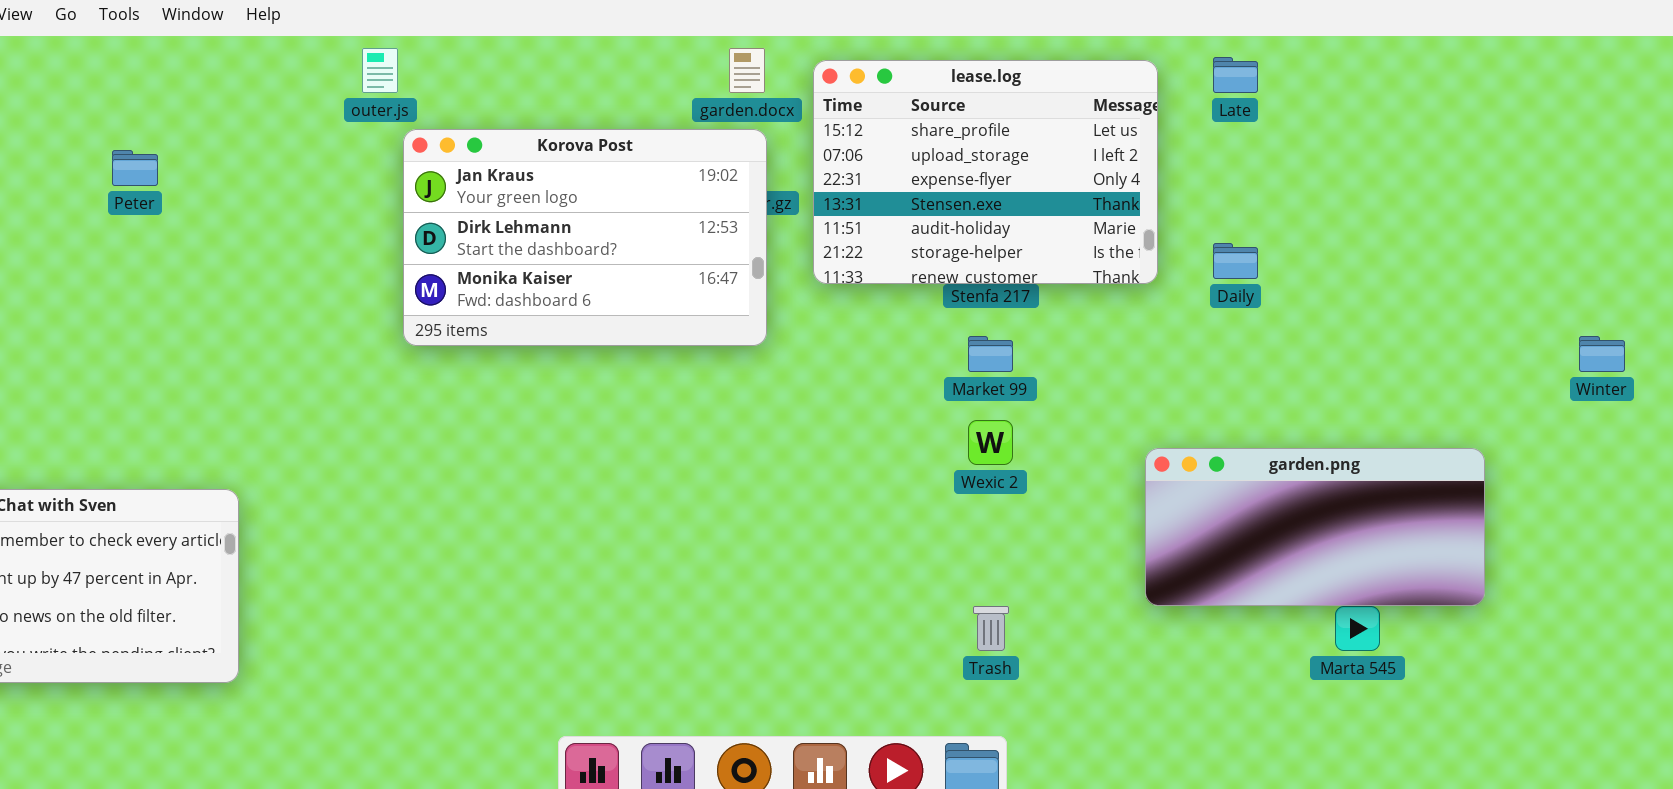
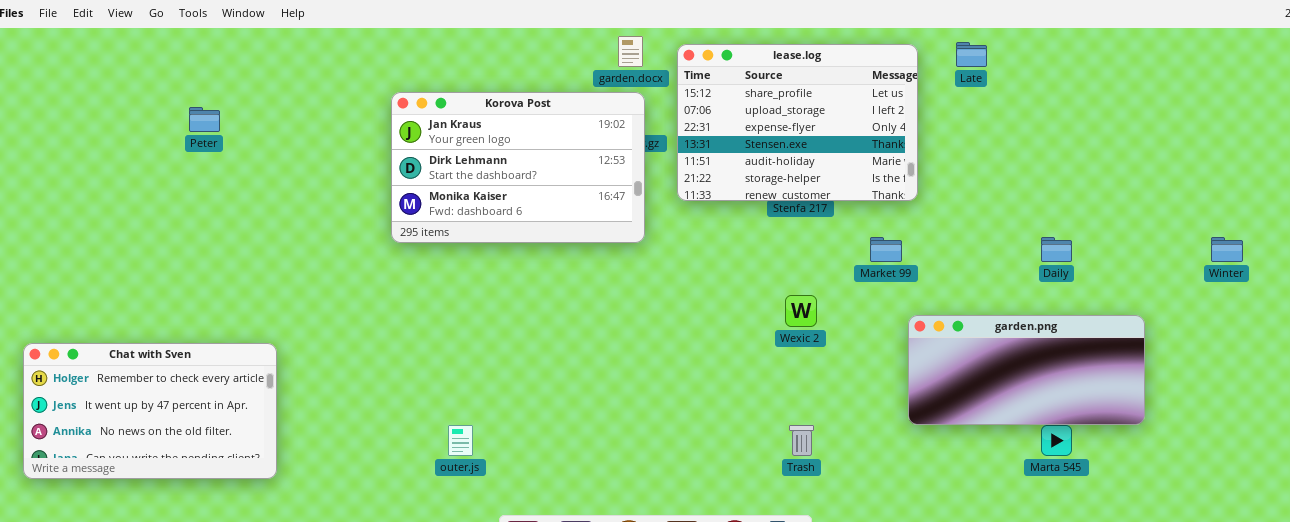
outer.js: [362,48,398,93] -> [448,425,473,456], moved
Daily: [1213,243,1258,279] -> [1041,237,1072,262], moved
Market 99: [968,336,1013,372] -> [870,237,902,262], moved

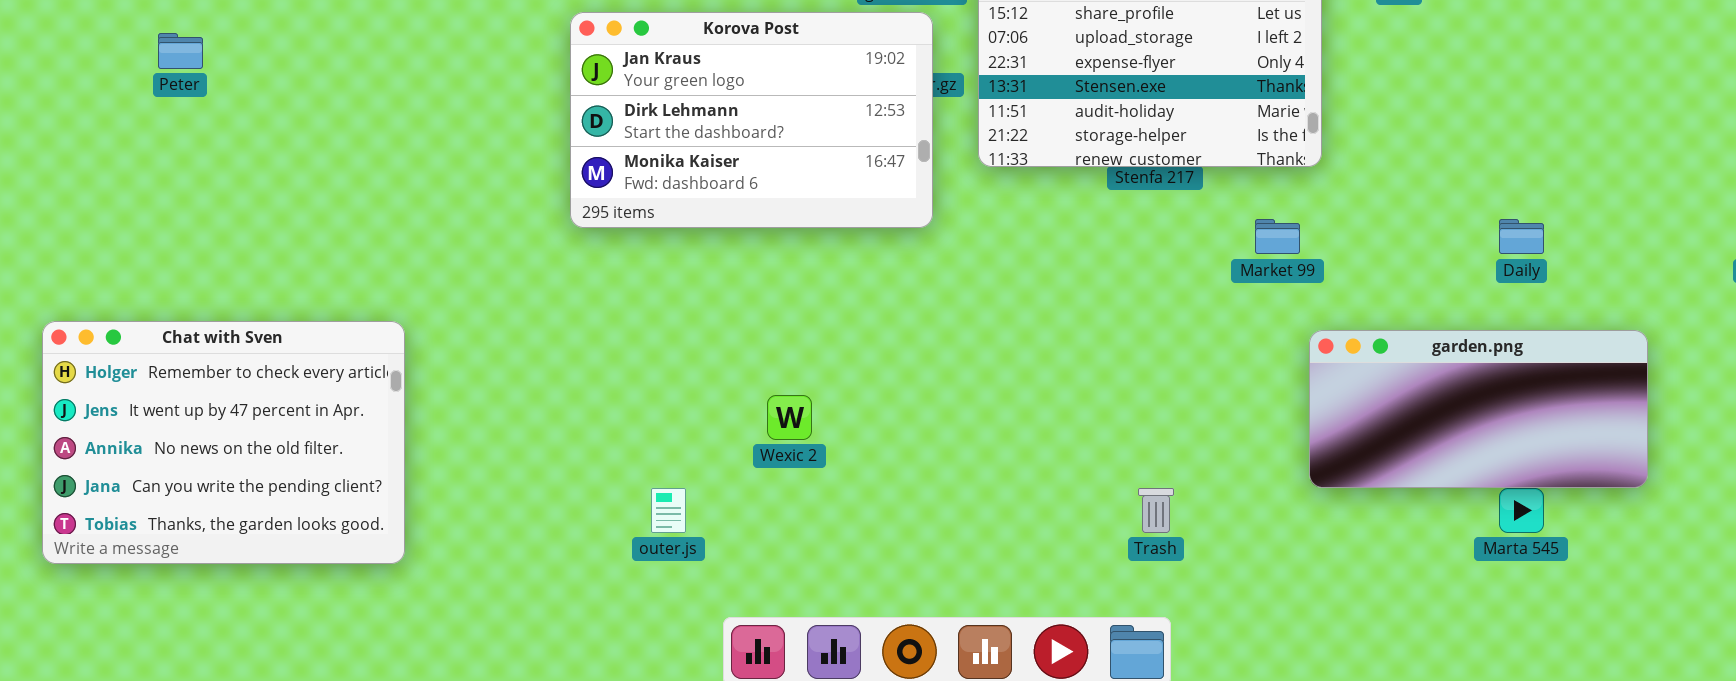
Peter: [189,107,220,132] -> [158,33,203,69], moved
Wexic 2: [785,295,817,327] -> [767,395,812,440], moved
Chat with Sven: [23,343,277,479] -> [42,321,405,564], resized

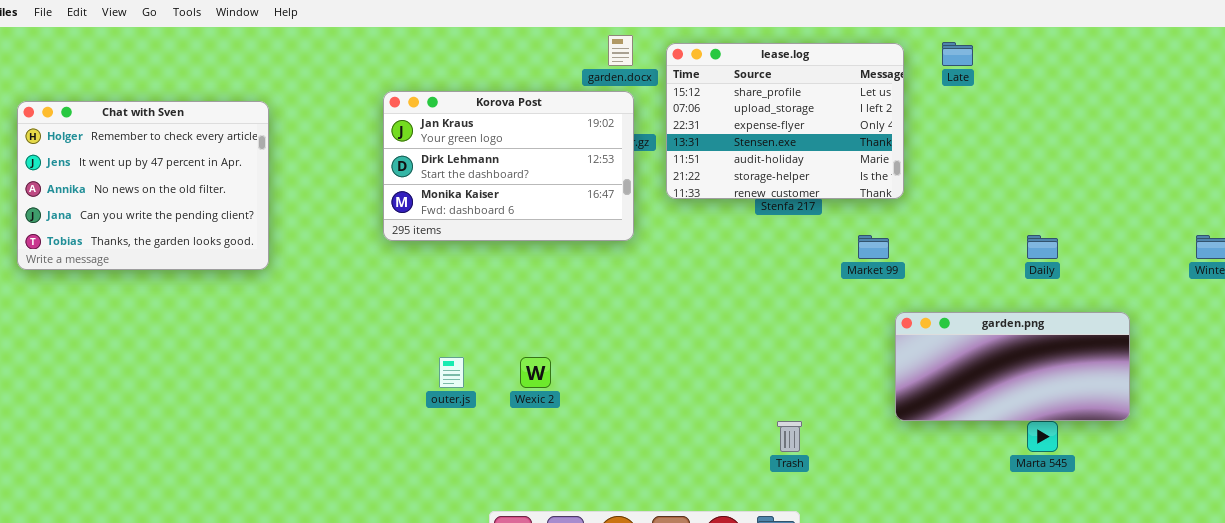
Chat with Sven: [42,321,405,564] -> [17,101,269,270], moved
outer.js: [651,488,686,533] -> [439,357,464,388], moved

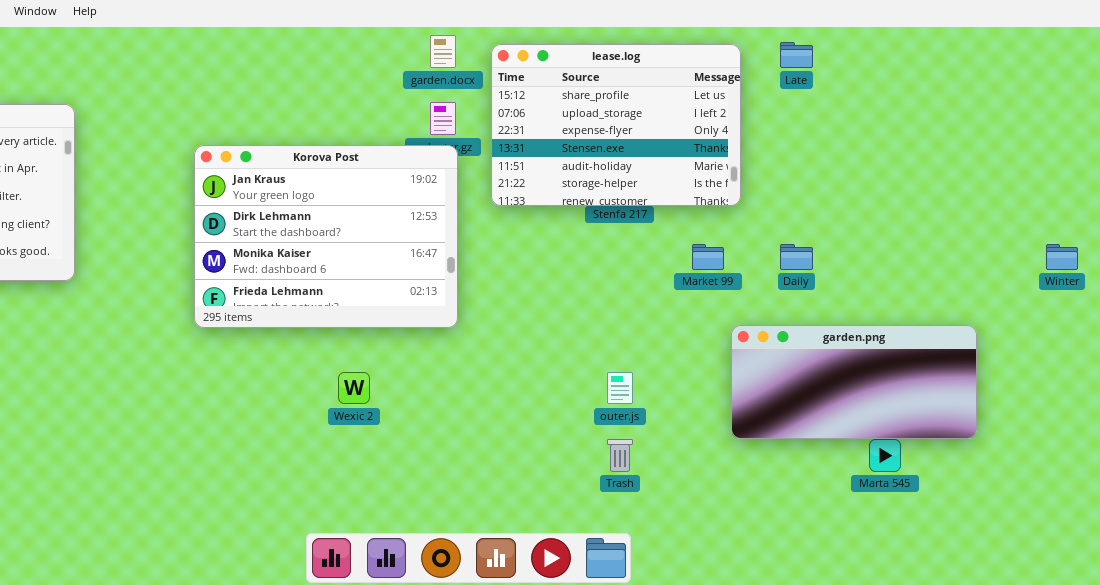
Korova Post: [383,91,634,241] -> [194,145,458,328], moved, resized
Daily: [1027,235,1058,259] -> [780,244,813,270], moved
outer.js: [439,357,464,388] -> [607,372,633,404], moved

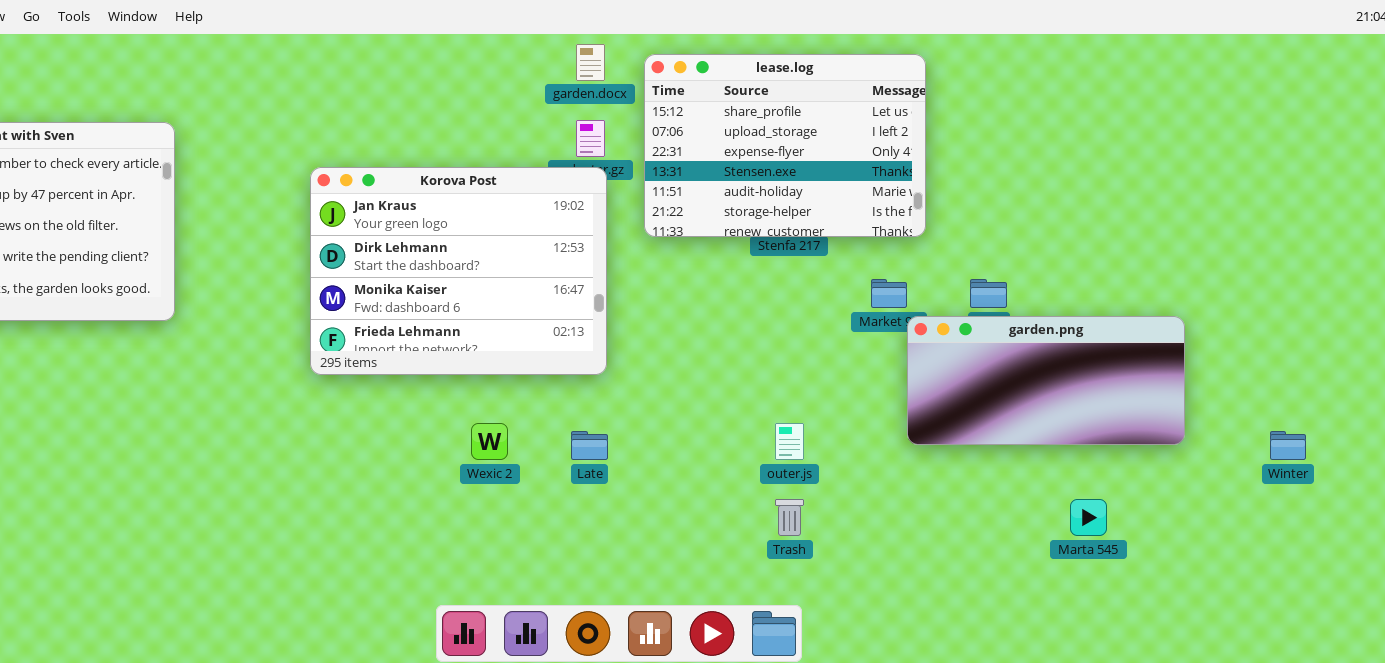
Late: [780,42,813,68] -> [571,431,608,460], moved
Winter: [1046,244,1078,270] -> [1270,431,1306,460], moved
garden.png: [731,325,977,439] -> [907,316,1185,445], moved

